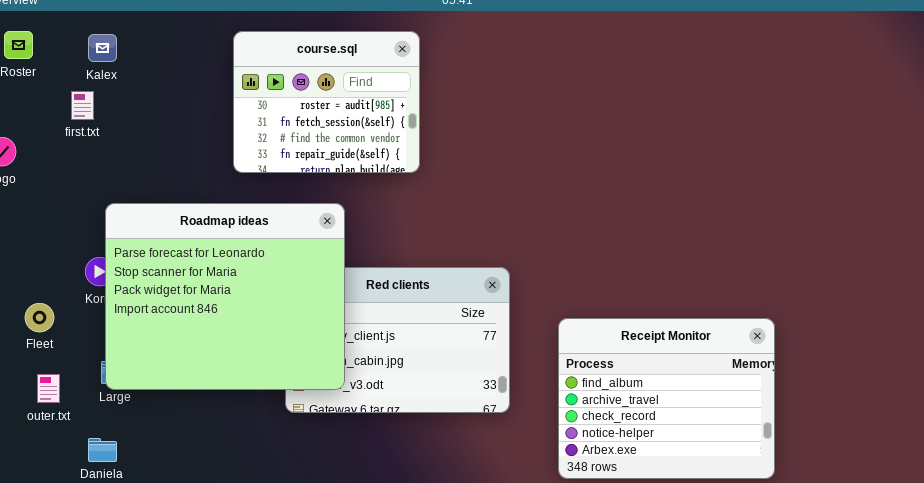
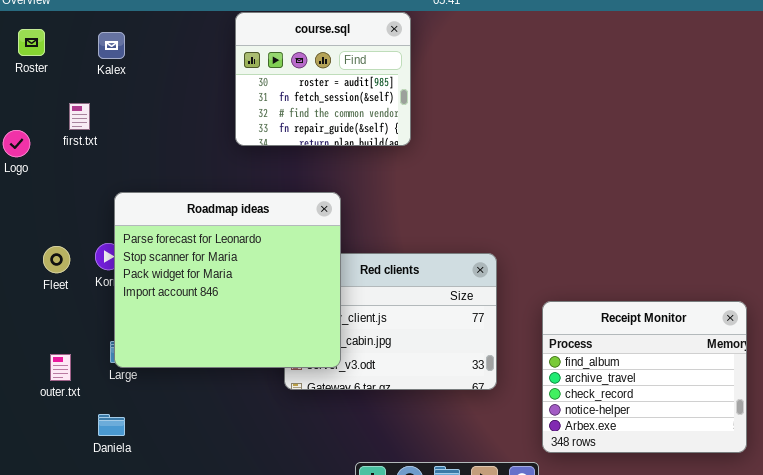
course.sql: [233,31,420,173] -> [235,12,411,146], moved
first.txt: [71,91,94,120] -> [69,103,90,130], moved
Fleet: [25,303,54,332] -> [43,246,70,273], moved

